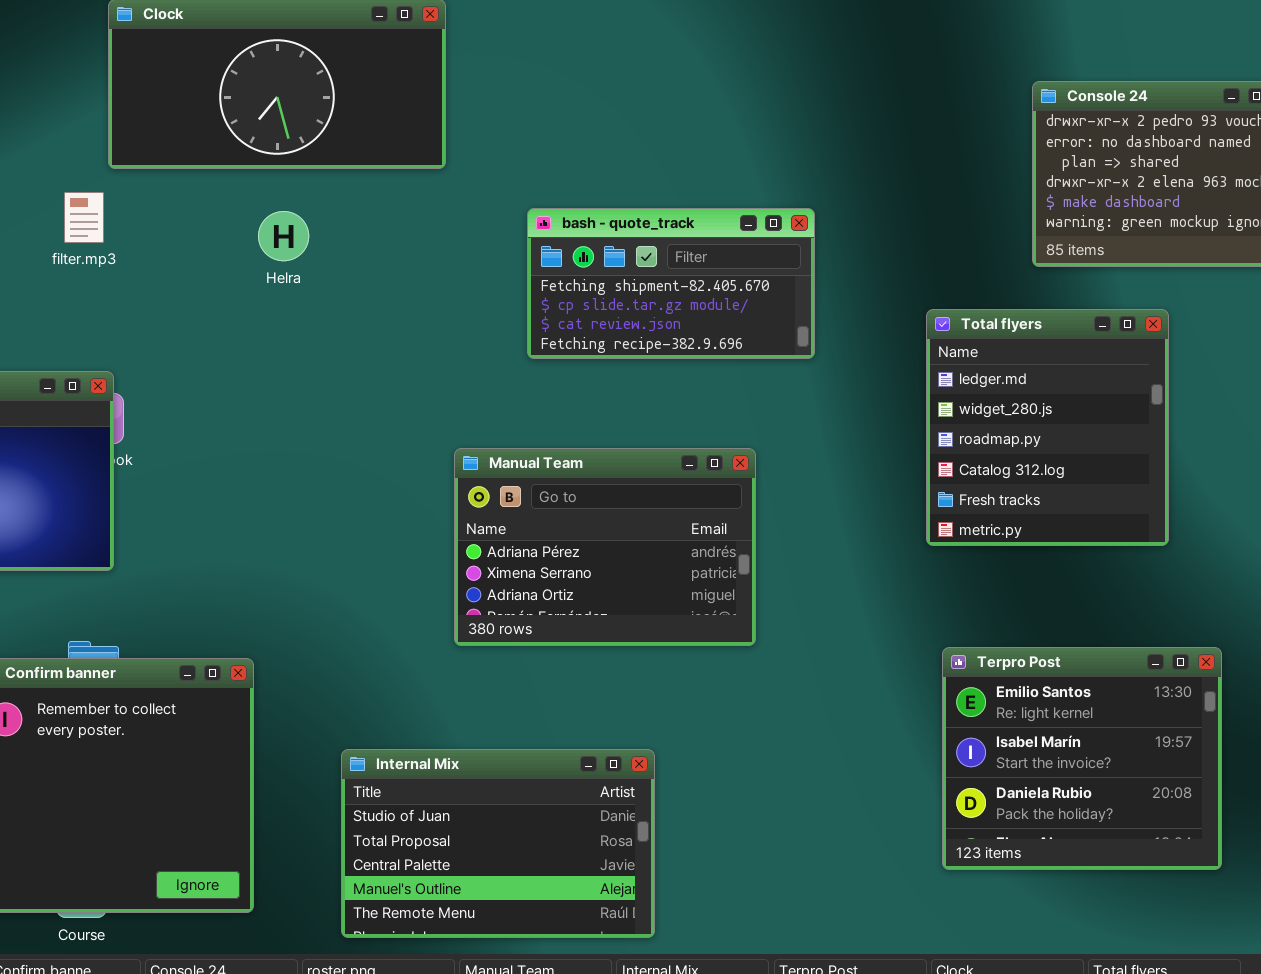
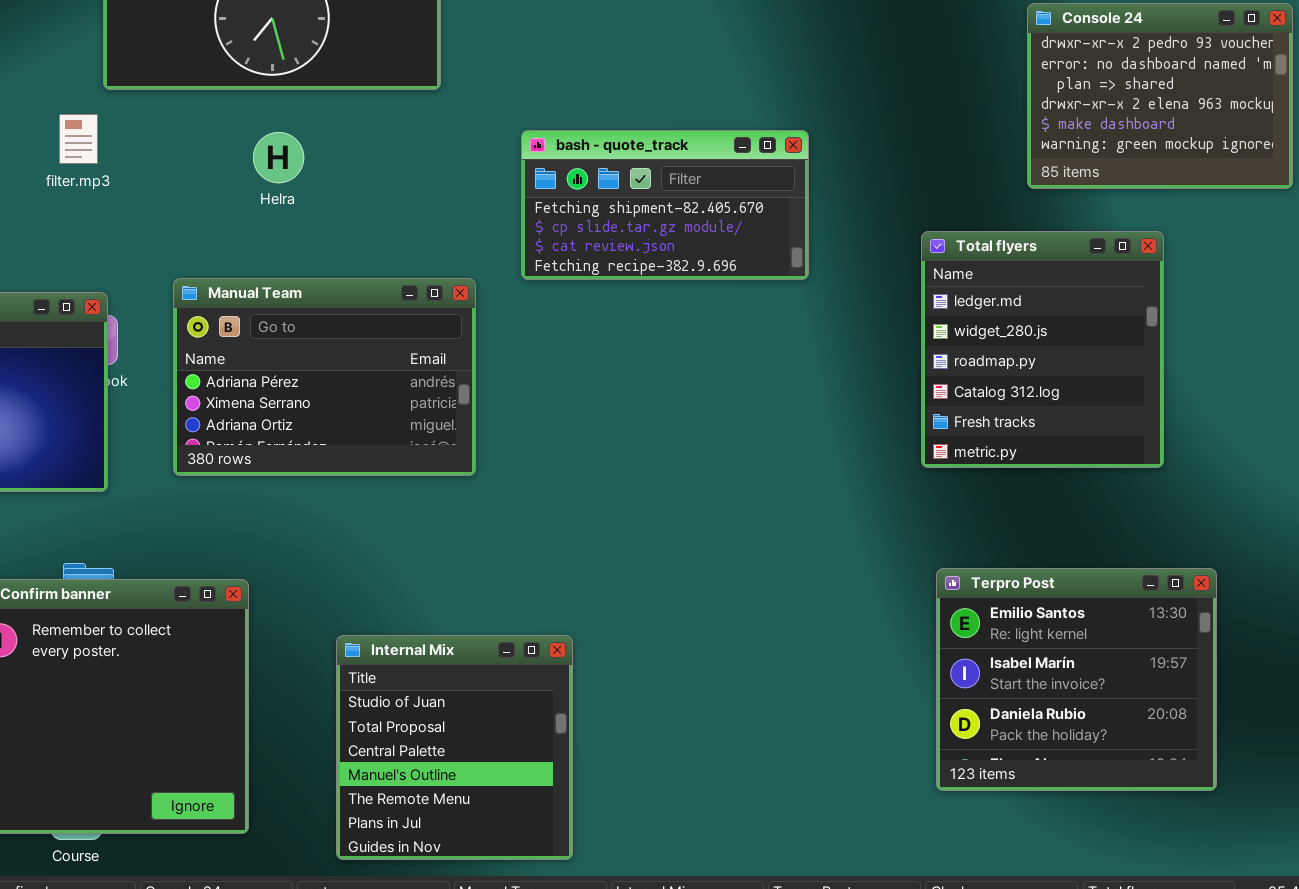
Manual Team: [454,448,756,646] -> [173,278,476,476], moved
Internal Mix: [341,749,655,938] -> [336,635,573,860], resized

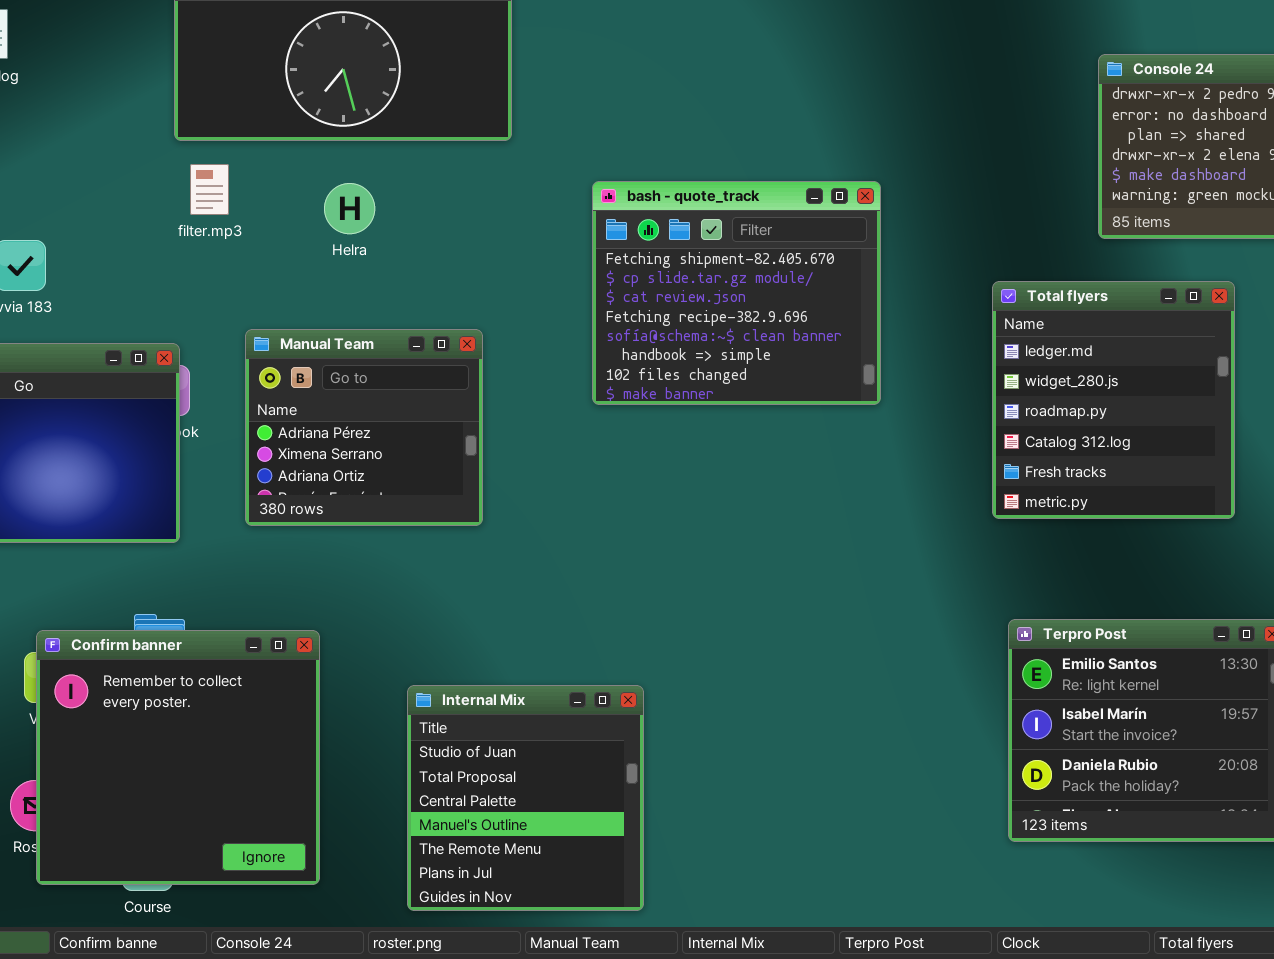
filter.mp3: [59,114,98,164] -> [190,164,229,215], moved
bash - quote_track: [521,130,809,280] -> [592,181,881,405], resized
Manual Team: [173,278,476,476] -> [245,329,483,526], resized

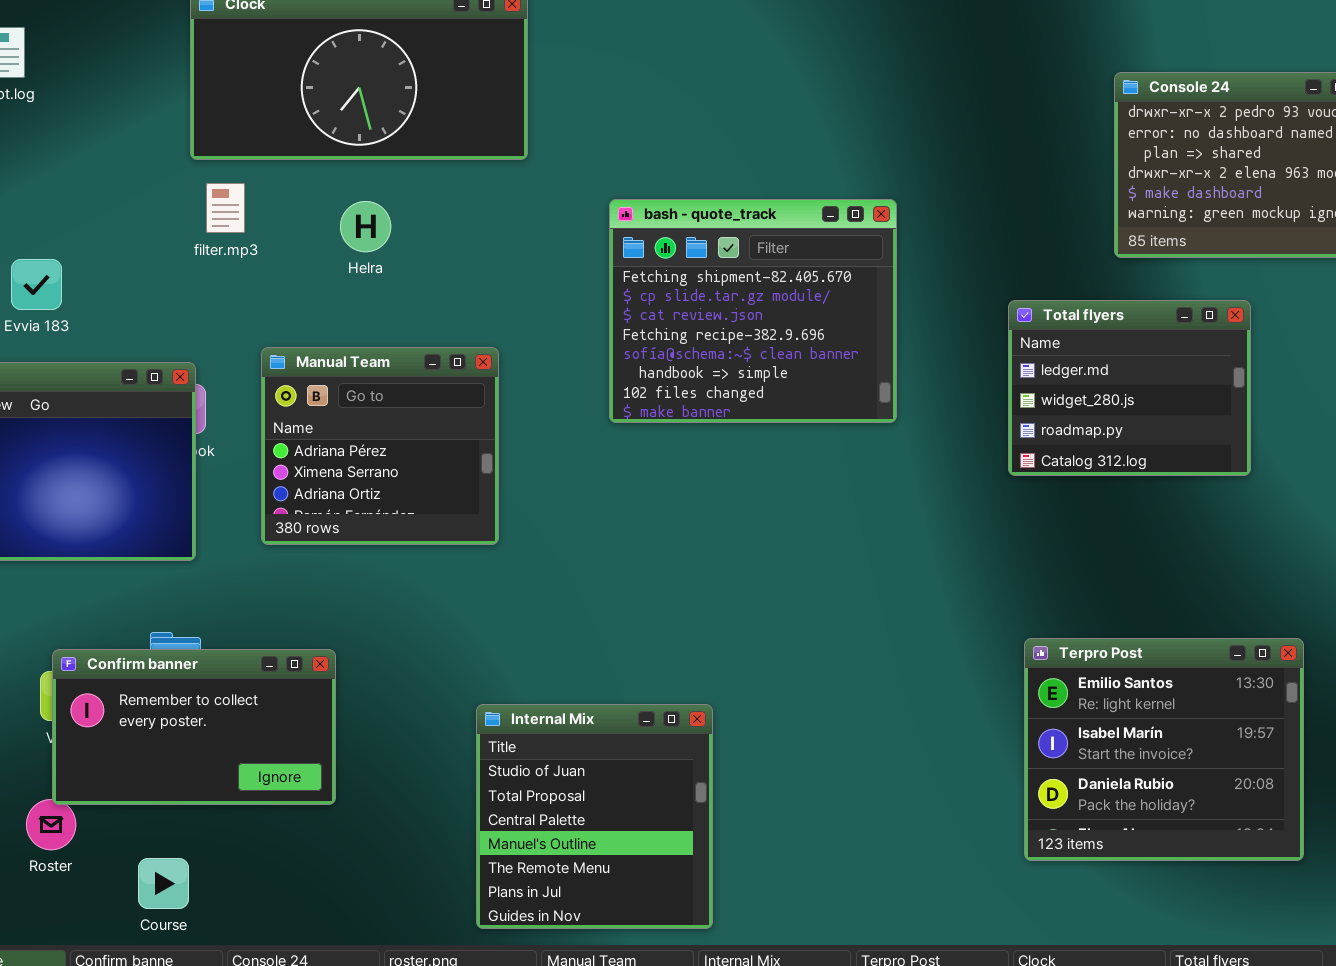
Total flyers: [992,281,1235,519] -> [1008,300,1251,476], resized
Confirm banner: [36,630,320,885] -> [52,649,336,805], resized
Internal Mix: [407,685,644,911] -> [476,704,713,929], moved

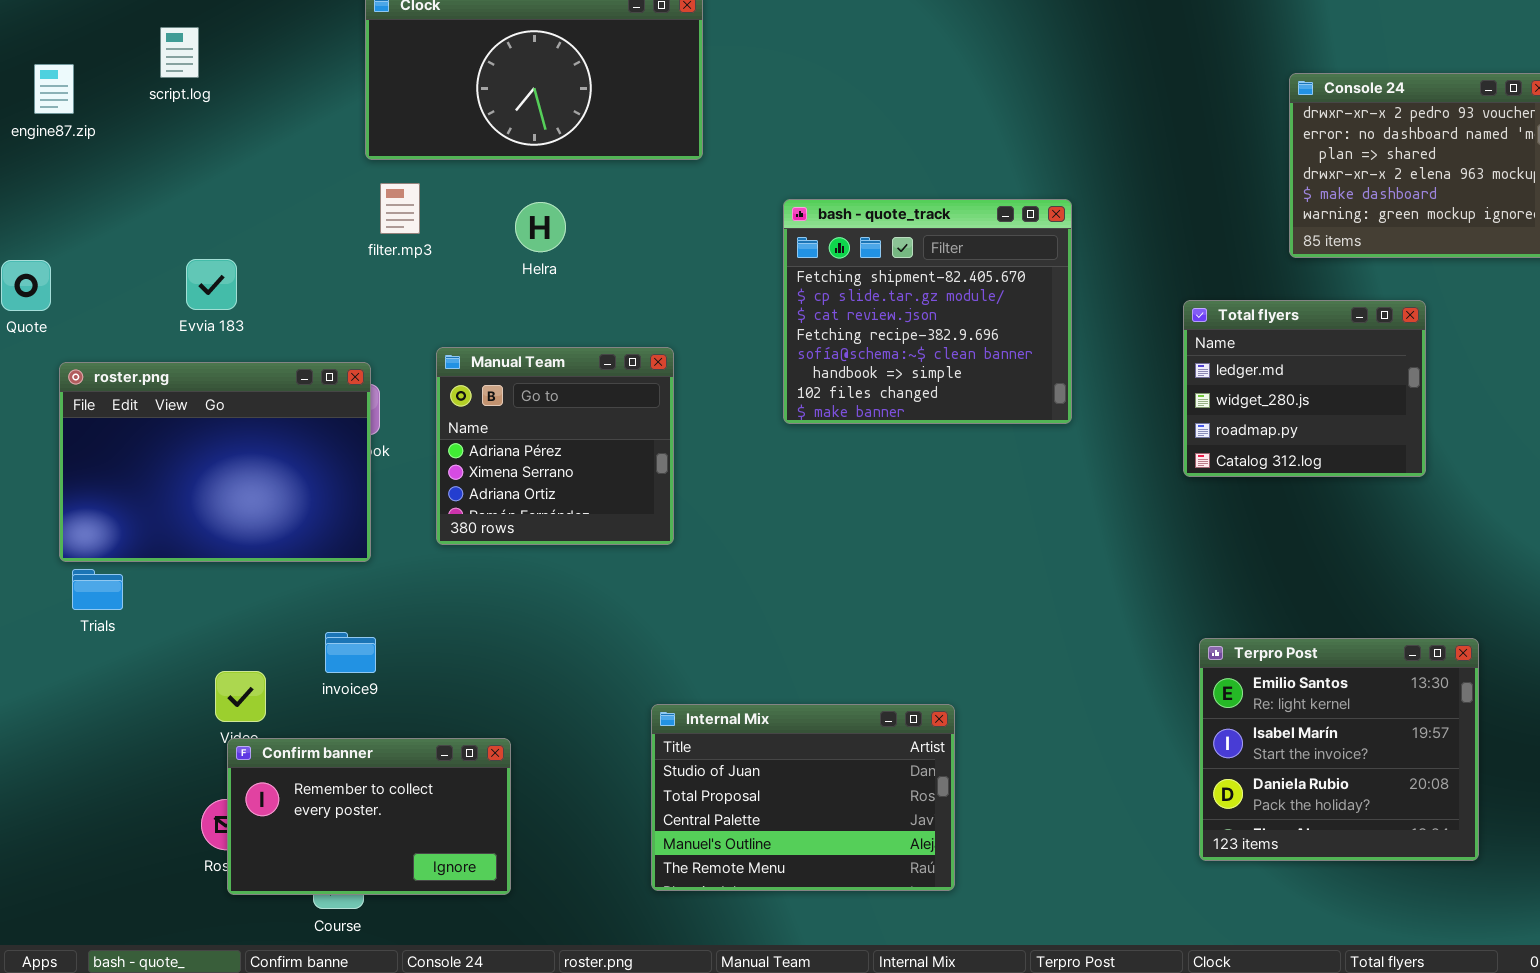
Confirm banner: [52,649,336,805] -> [227,738,511,895], moved
Internal Mix: [476,704,713,929] -> [651,704,955,891], resized

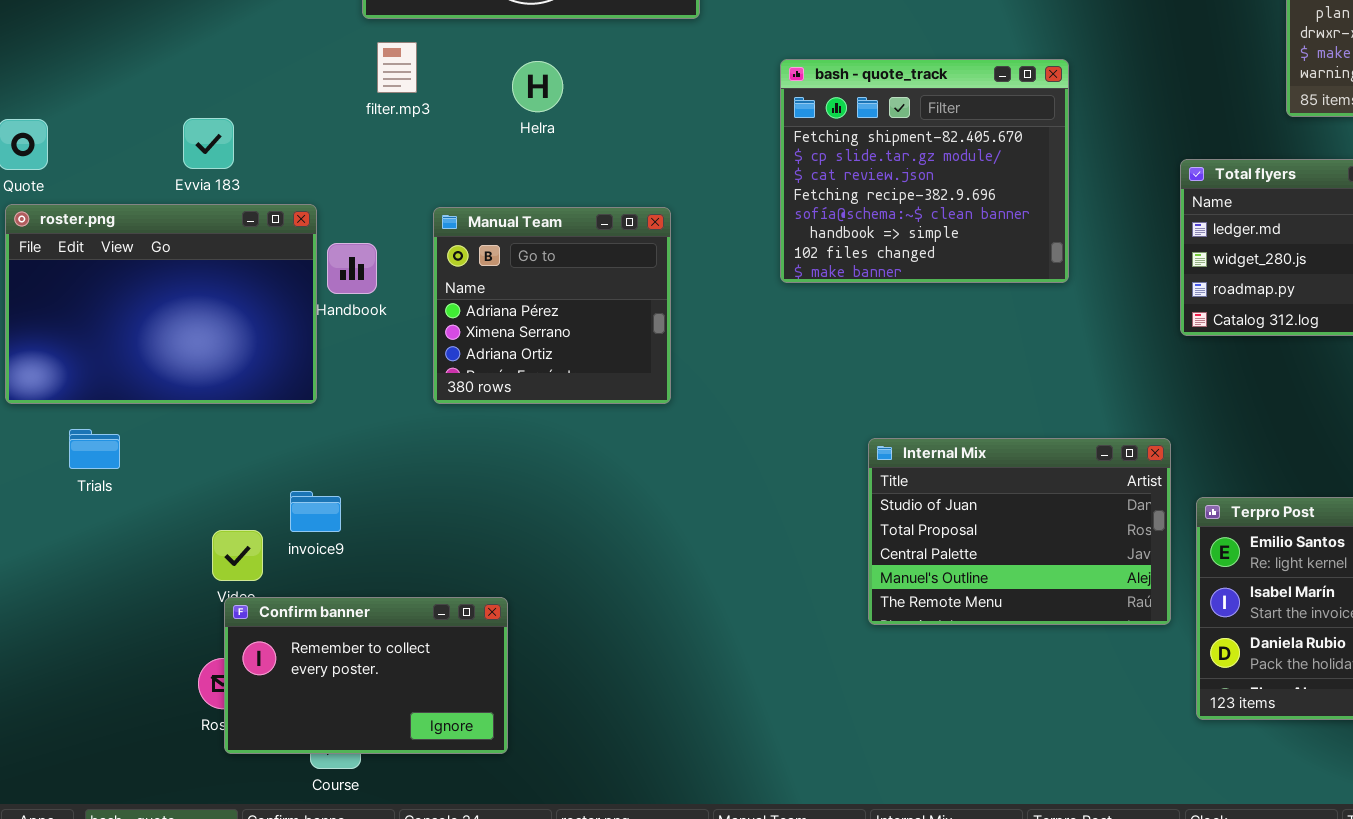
roster.png: [59,362,371,562] -> [5,204,317,404], moved
invoice9: [325,632,376,673] -> [290,491,341,532], moved
Internal Mix: [651,704,955,891] -> [868,438,1171,625], moved

